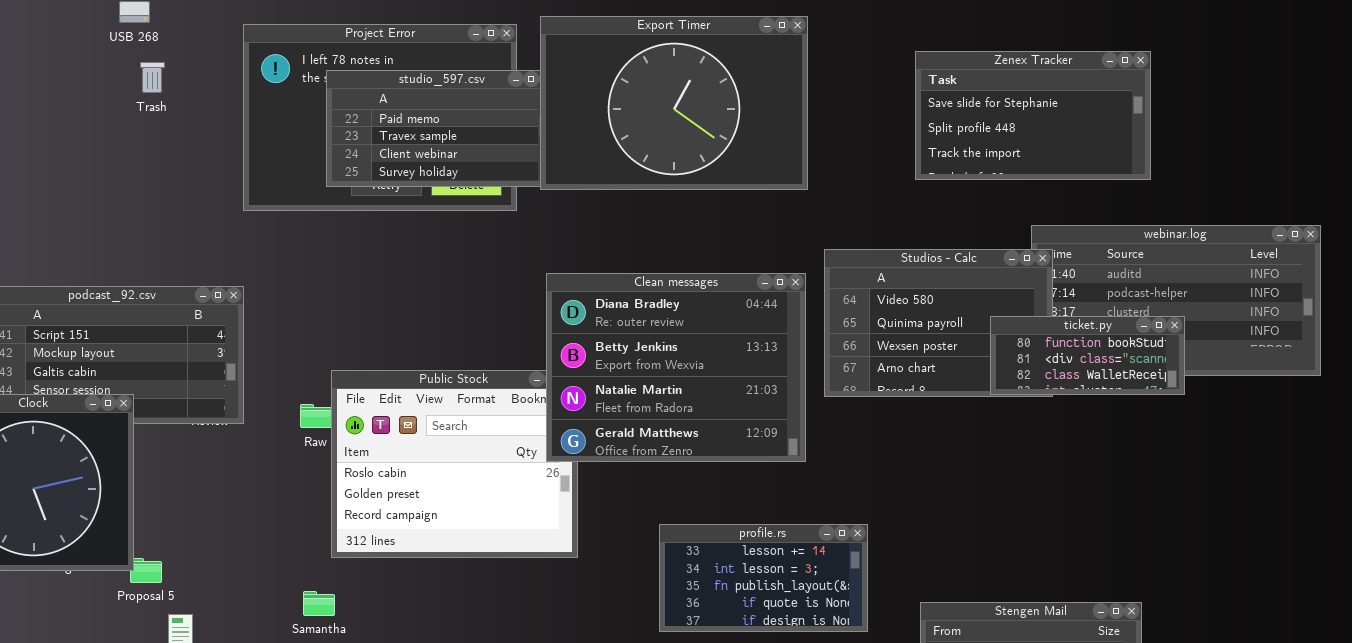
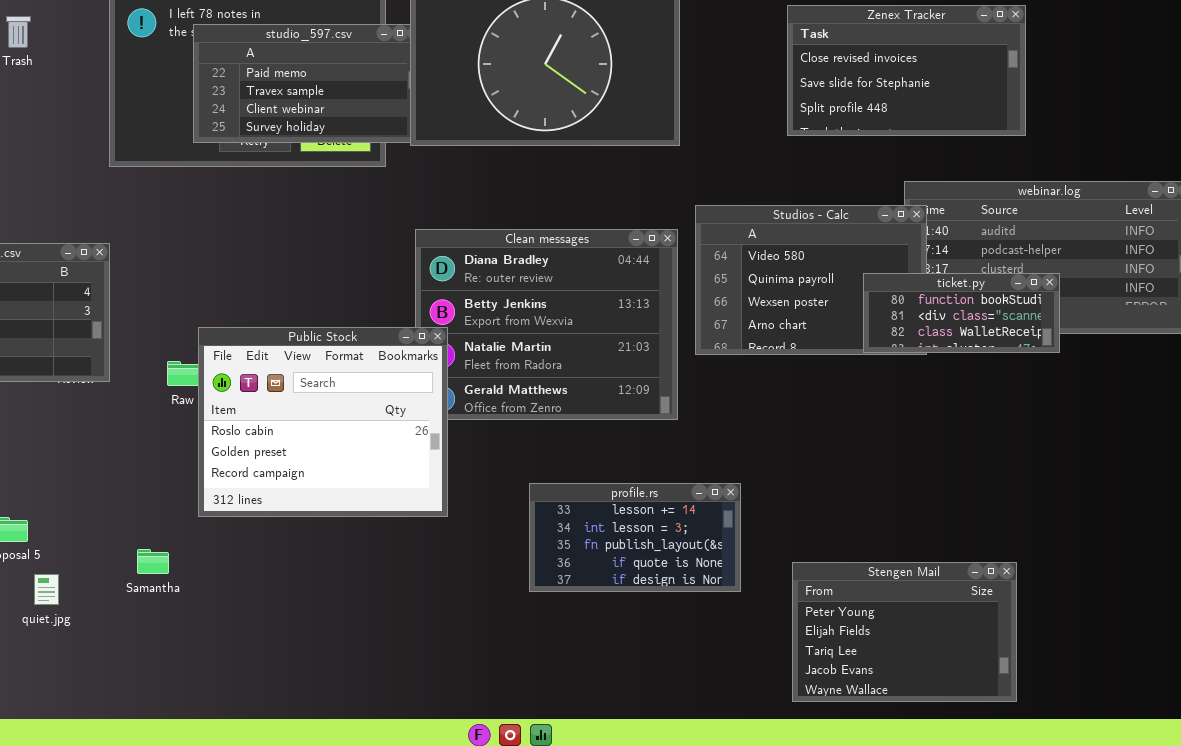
Zenex Tracker: [915,51,1151,180] -> [787,5,1026,136], scrolled up 1 row
Public Stock: [331,370,578,558] -> [198,327,448,517], raised
Samantha: [303,591,335,616] -> [137,549,169,574], moved

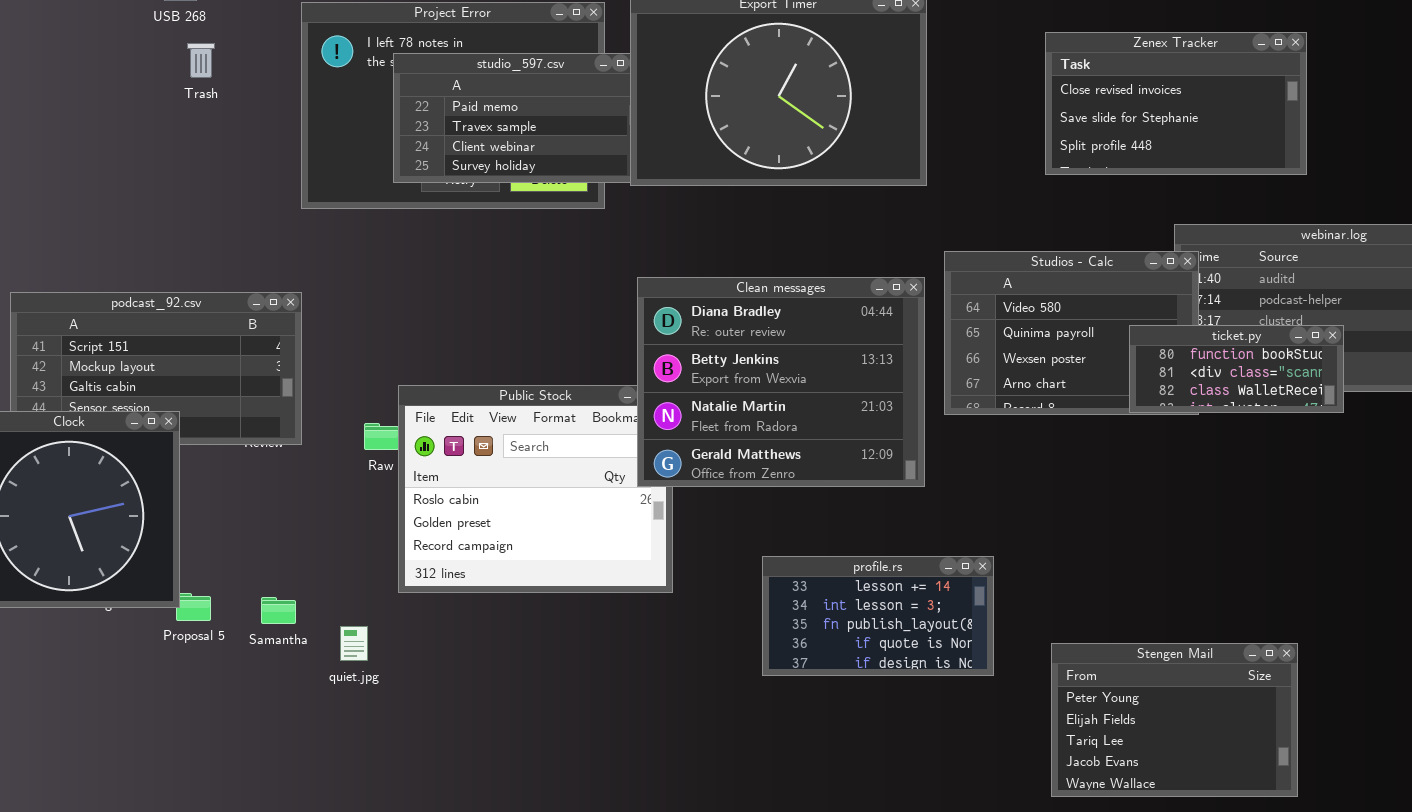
Clean messages: [415,229,678,420] -> [637,277,925,487], raised
Samantha: [137,549,169,574] -> [261,597,296,624], moved
quiet.jpg: [34,574,59,605] -> [340,626,368,661], moved

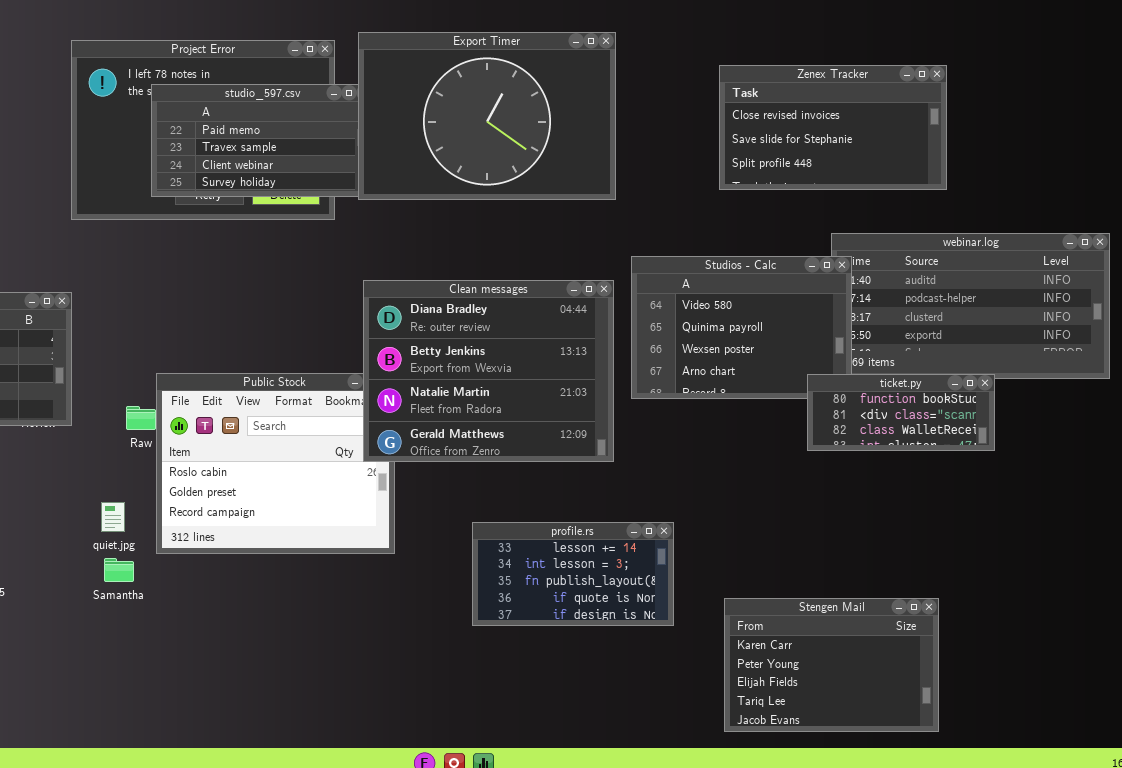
ticket.py: [1129,325,1344,413] -> [807,374,995,451], moved
Samantha: [261,597,296,624] -> [104,558,134,582], moved
quiet.jpg: [340,626,368,661] -> [101,502,125,532], moved
Stengen Mail: [1051,643,1298,797] -> [724,598,939,732], scrolled up 1 row

